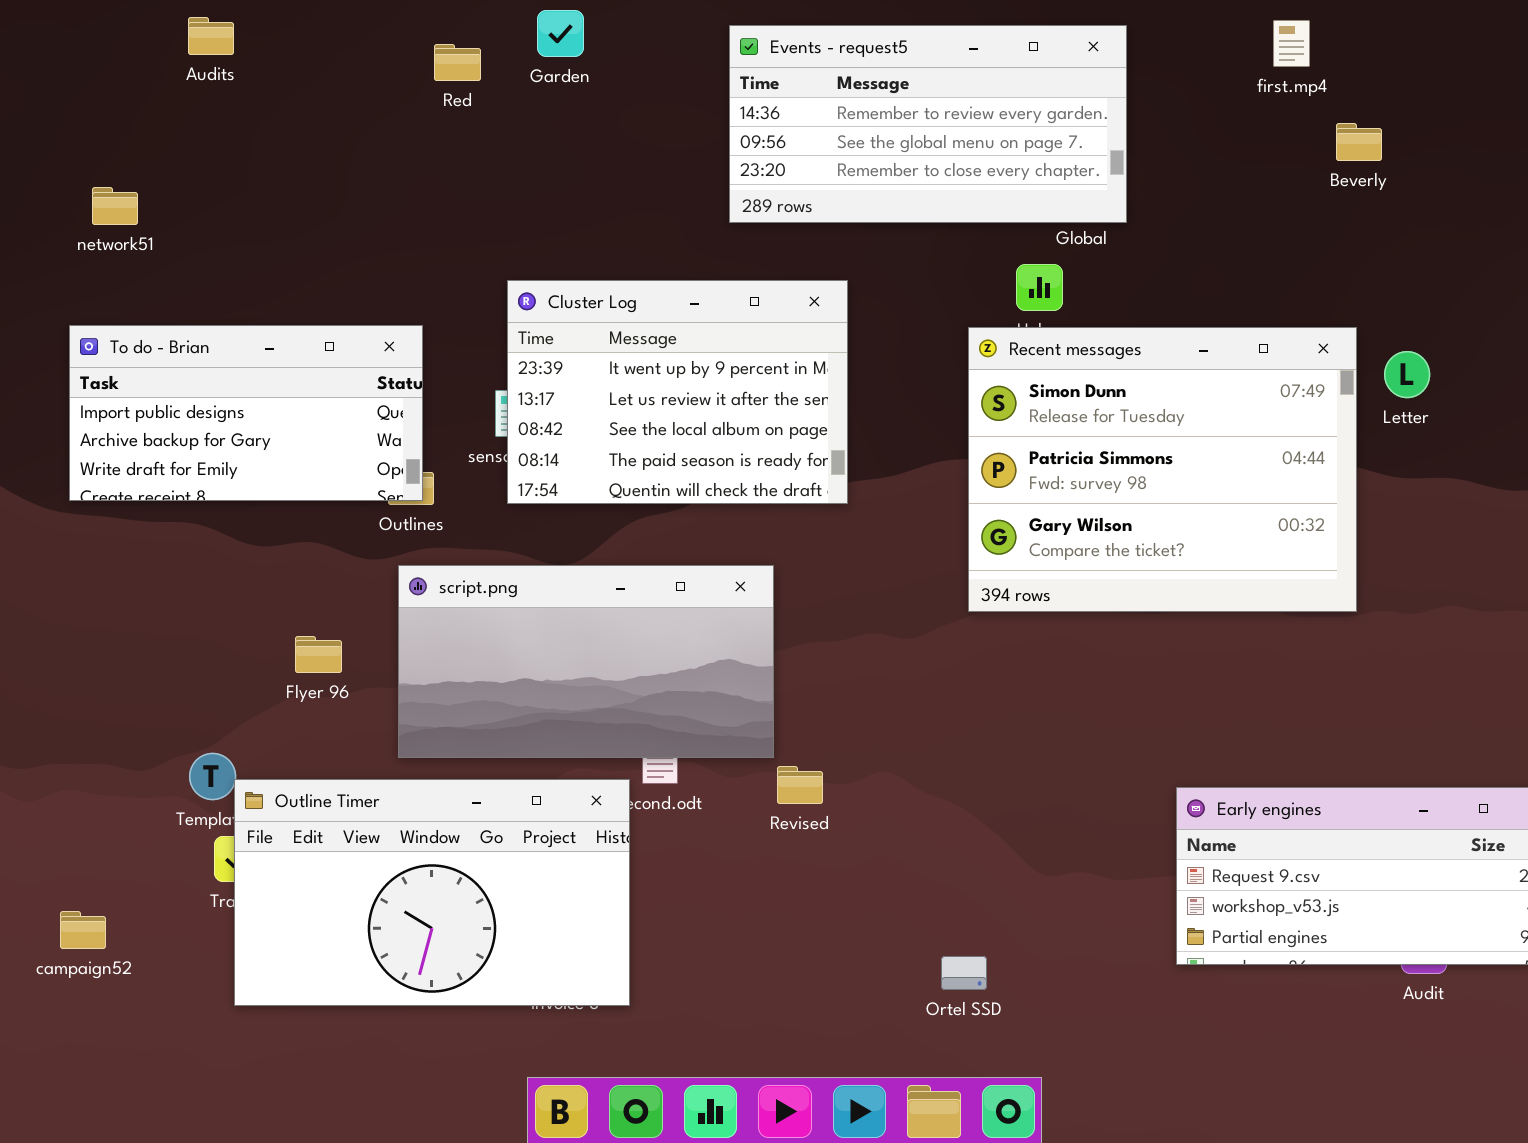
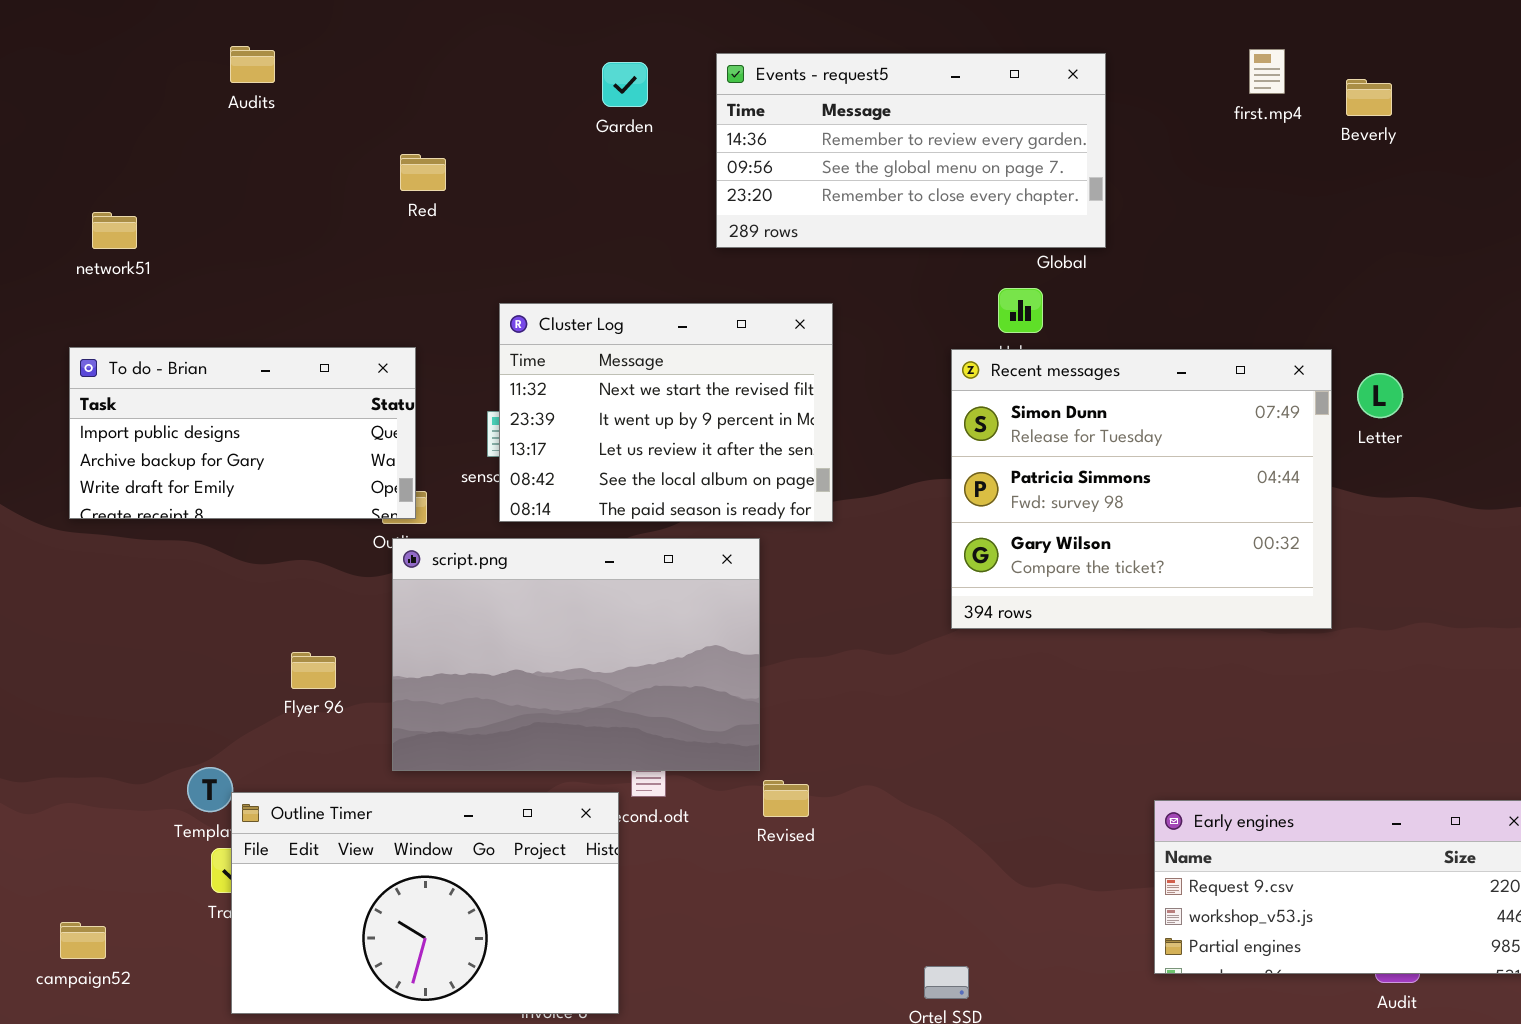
Garden: [537,10,584,57] -> [602,62,648,107], moved
Audits: [188,17,234,55] -> [230,46,275,83], moved
Red: [434,44,481,81] -> [400,154,446,191], moved
Beverly: [1336,123,1382,161] -> [1346,79,1392,116], moved
Cluster Log: [507,280,848,504] -> [499,303,833,522], scrolled up 1 row
script.png: [398,565,774,758] -> [392,538,760,771], resized

